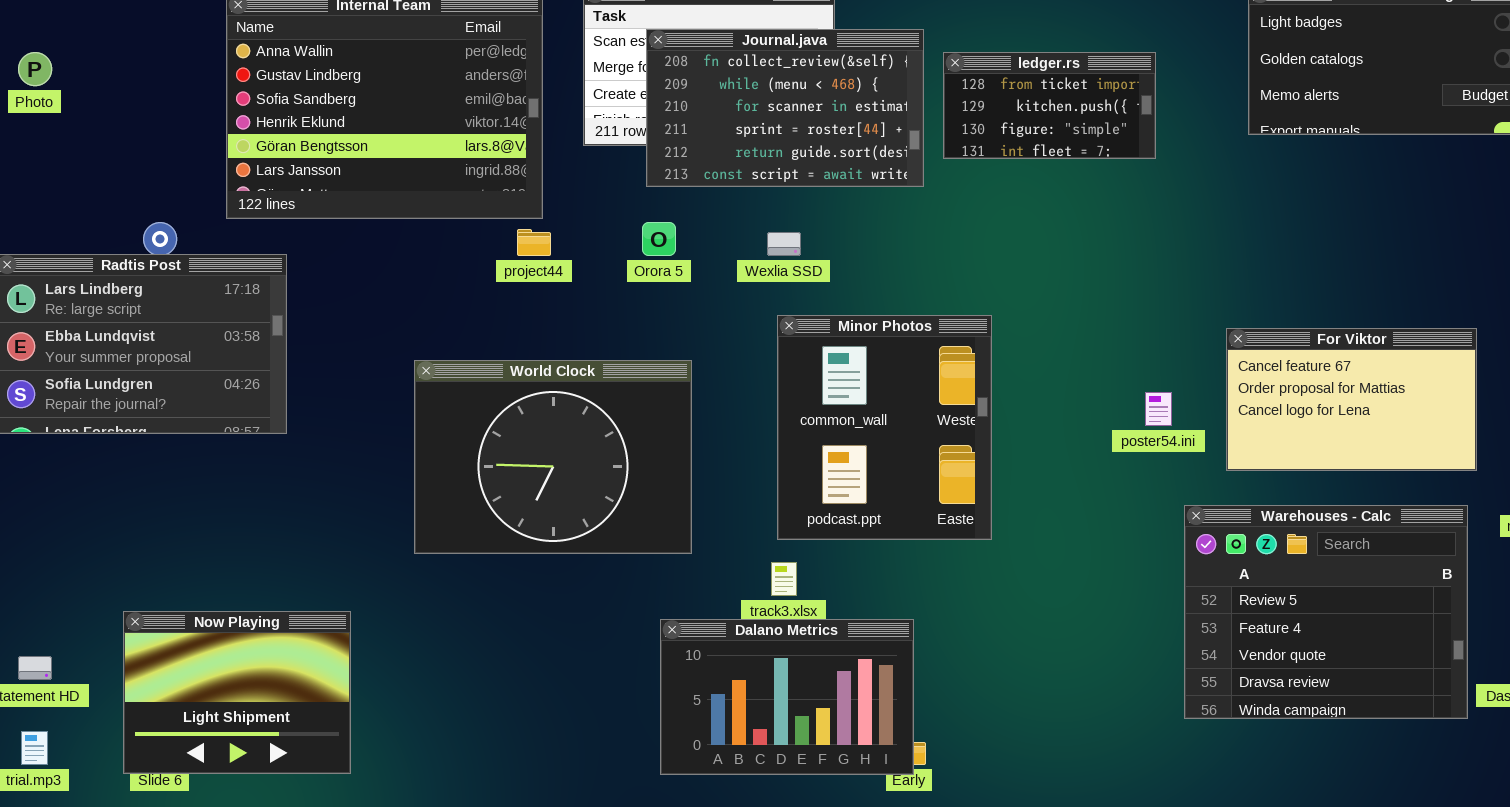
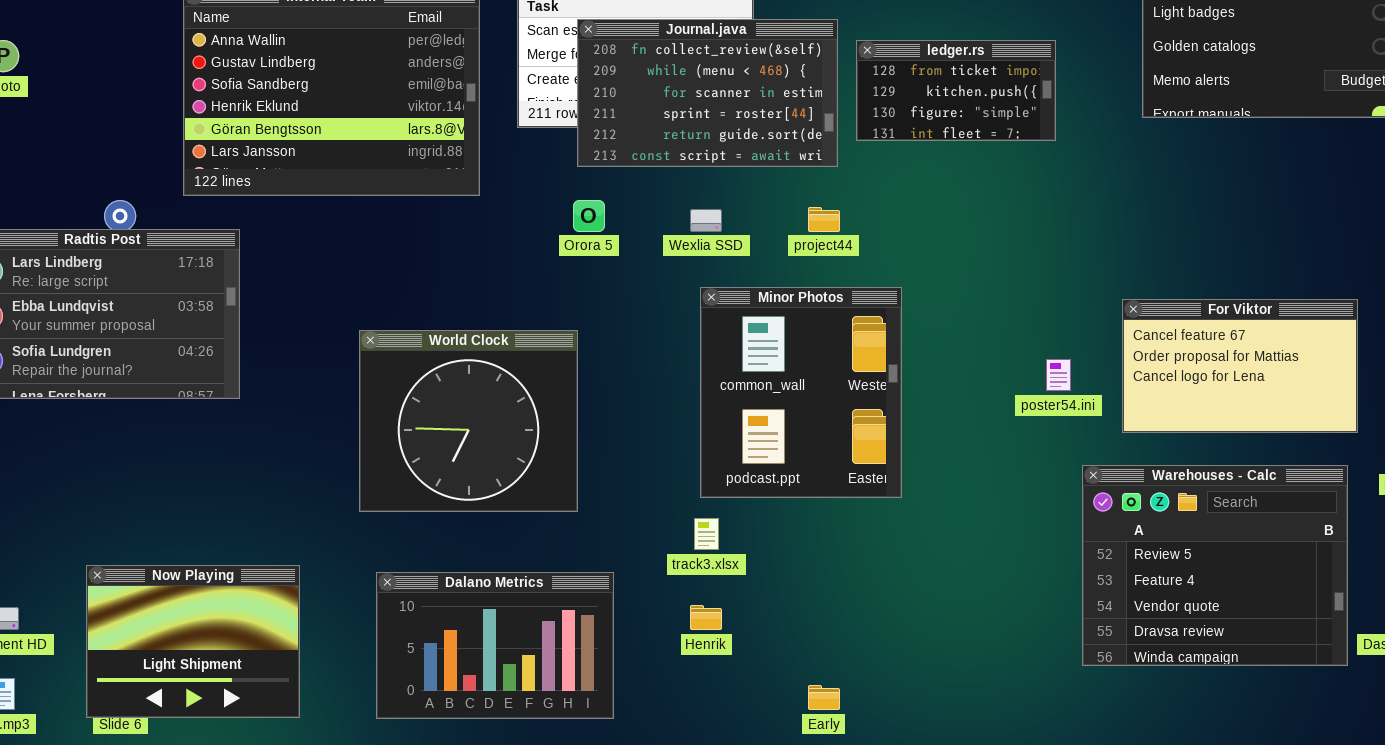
project44: [517,229,551,256] -> [808,207,840,232], moved
World Clock: [414,360,692,554] -> [359,330,578,512], resized
Dalano Metrics: [660,619,914,775] -> [376,572,614,719], moved

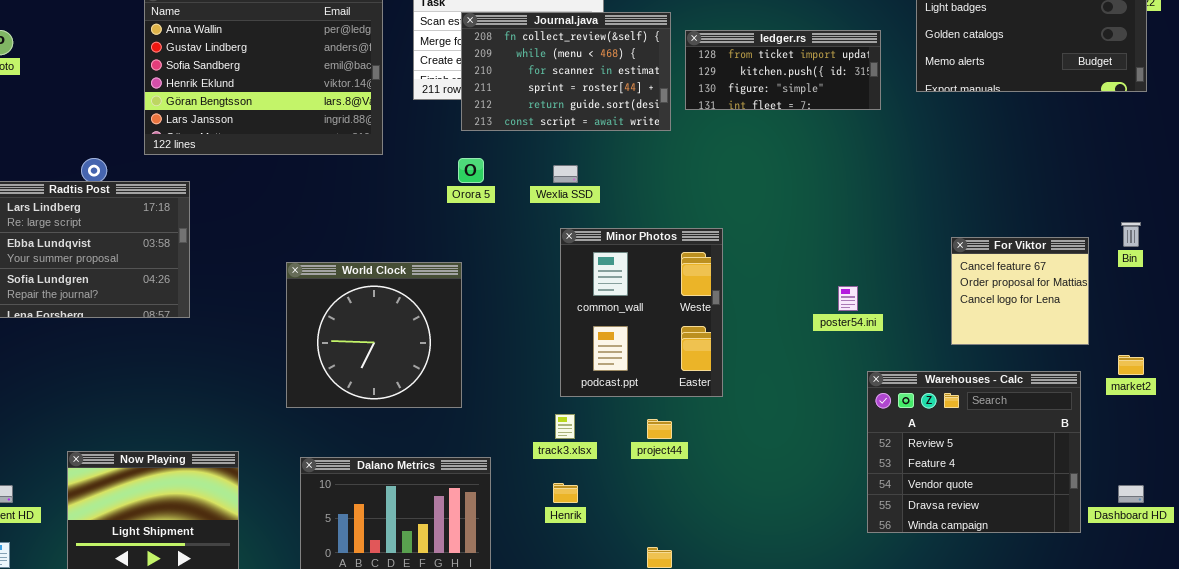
ledger.rs: [856,40,1056,141] -> [685,30,881,110], resized
project44: [808,207,840,232] -> [647,419,672,439], moved
For Viktor: [1122,299,1358,433] -> [951,237,1089,345], resized

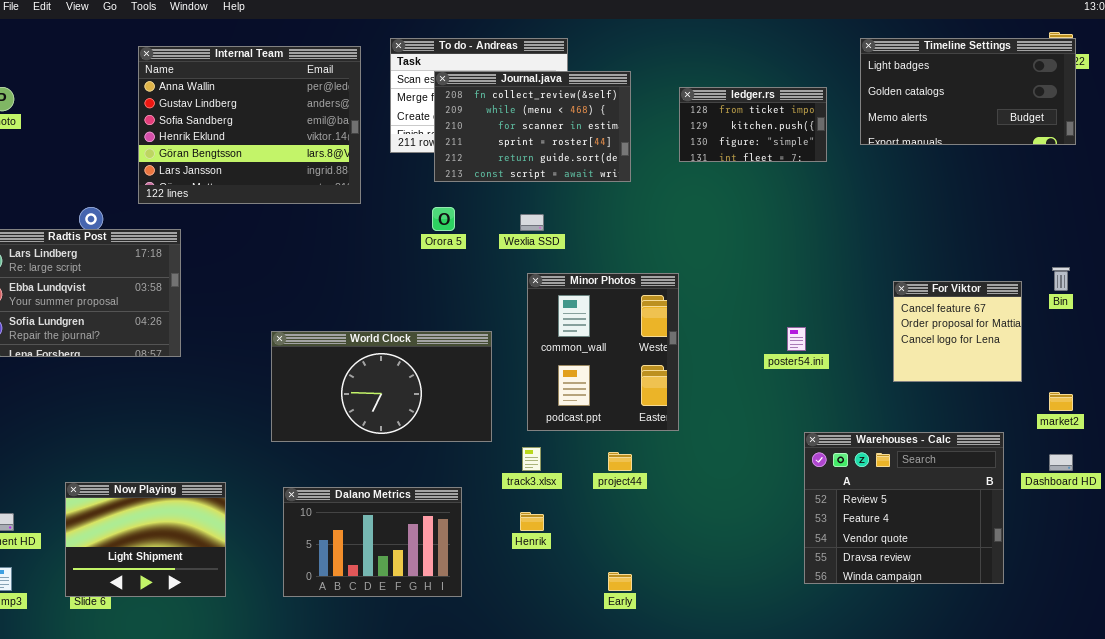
ledger.rs: [685,30,881,110] -> [679,87,827,162], resized
World Clock: [286,262,462,408] -> [271,331,492,442], resized
Warehouses - Calc: [867,371,1081,533] -> [804,432,1004,584], moved
Dashboard HD: [1118,485,1144,503] -> [1049,454,1073,471], moved

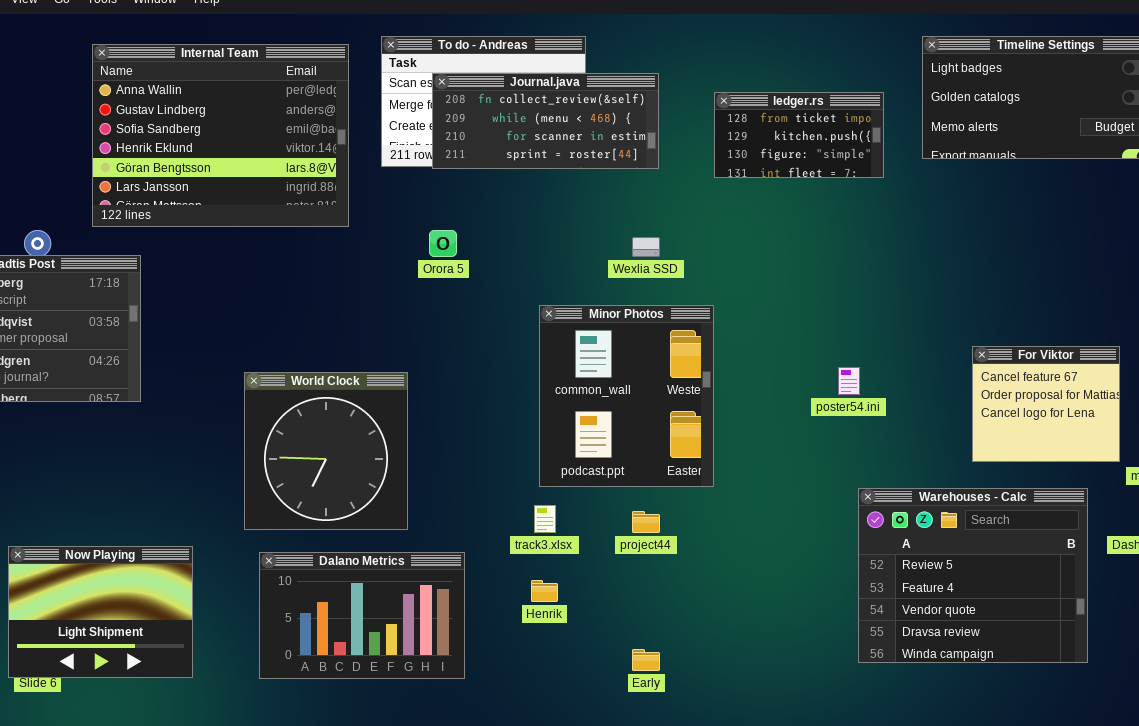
Journal.java: [434,71,631,182] -> [432,73,659,169], resized
Wexlia SSD: [520,214,544,231] -> [632,237,660,257], moved
For Viktor: [893,281,1022,382] -> [972,346,1120,462], moved
World Clock: [271,331,492,442] -> [244,372,408,530], resized

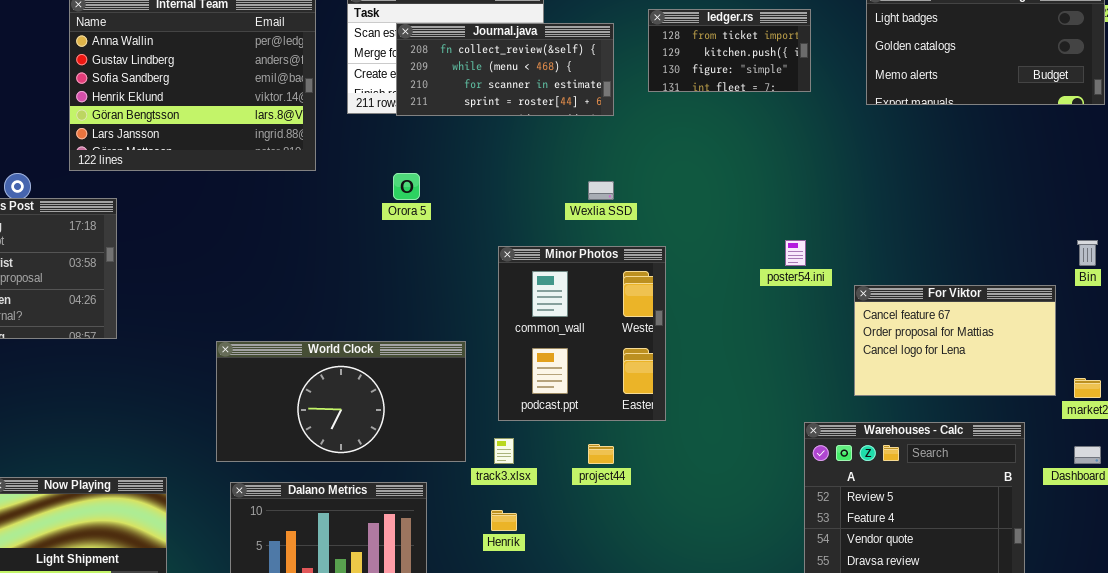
ledger.rs: [714,92,884,178] -> [648,9,811,92], moved
For Viktor: [972,346,1120,462] -> [854,285,1056,396], resized
poster54.ini: [838,367,860,395] -> [785,240,806,266], moved
World Clock: [244,372,408,530] -> [216,341,466,462], resized

